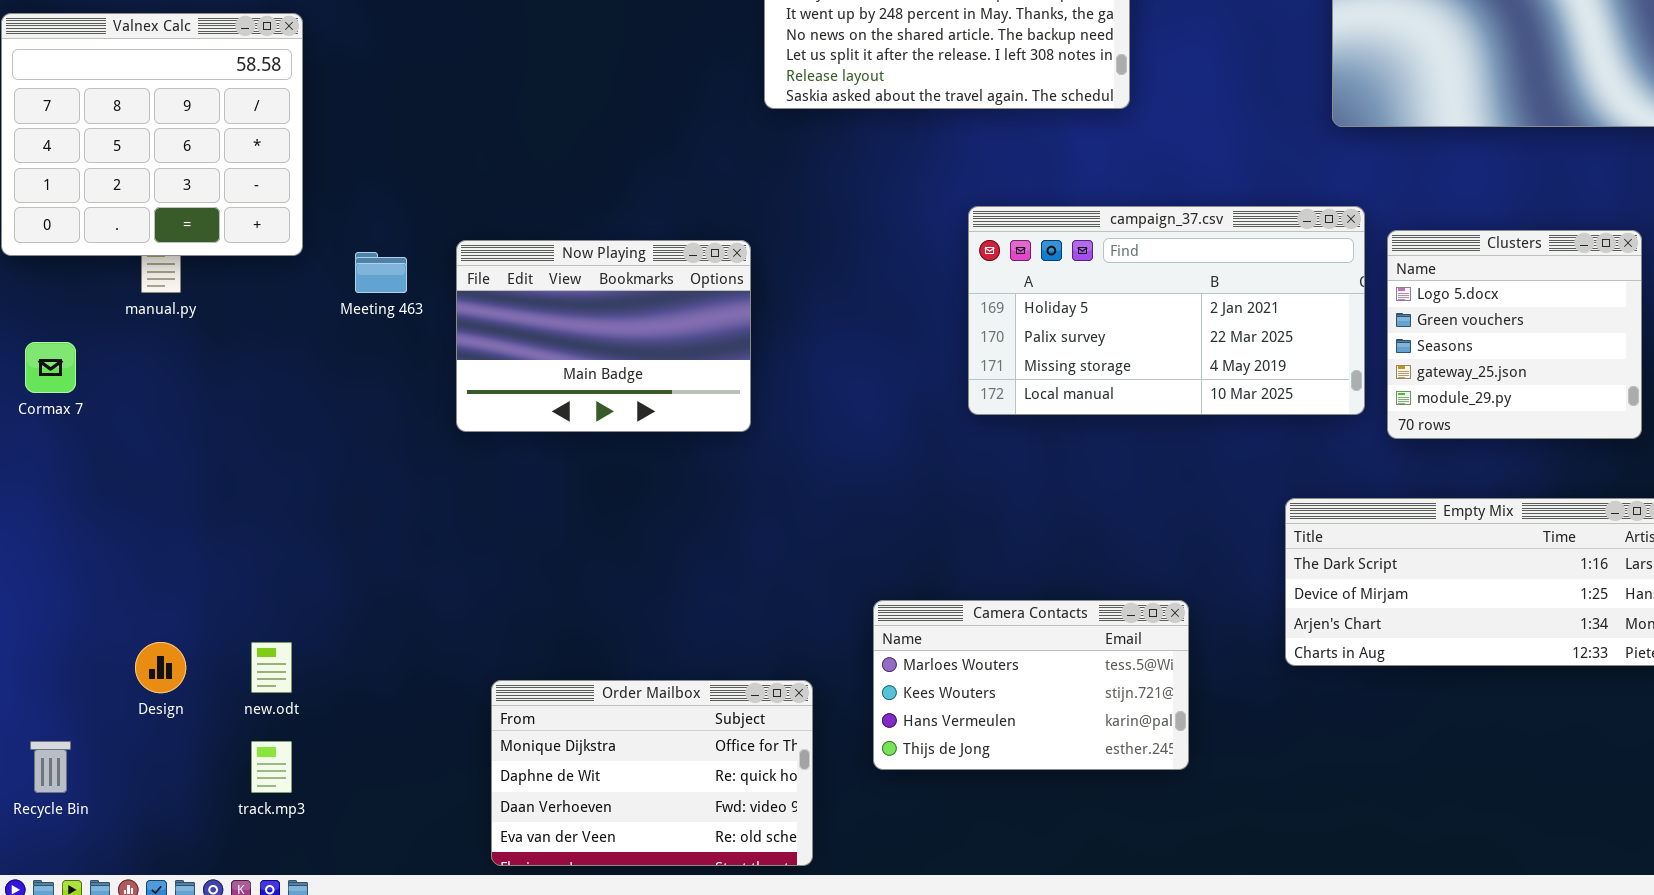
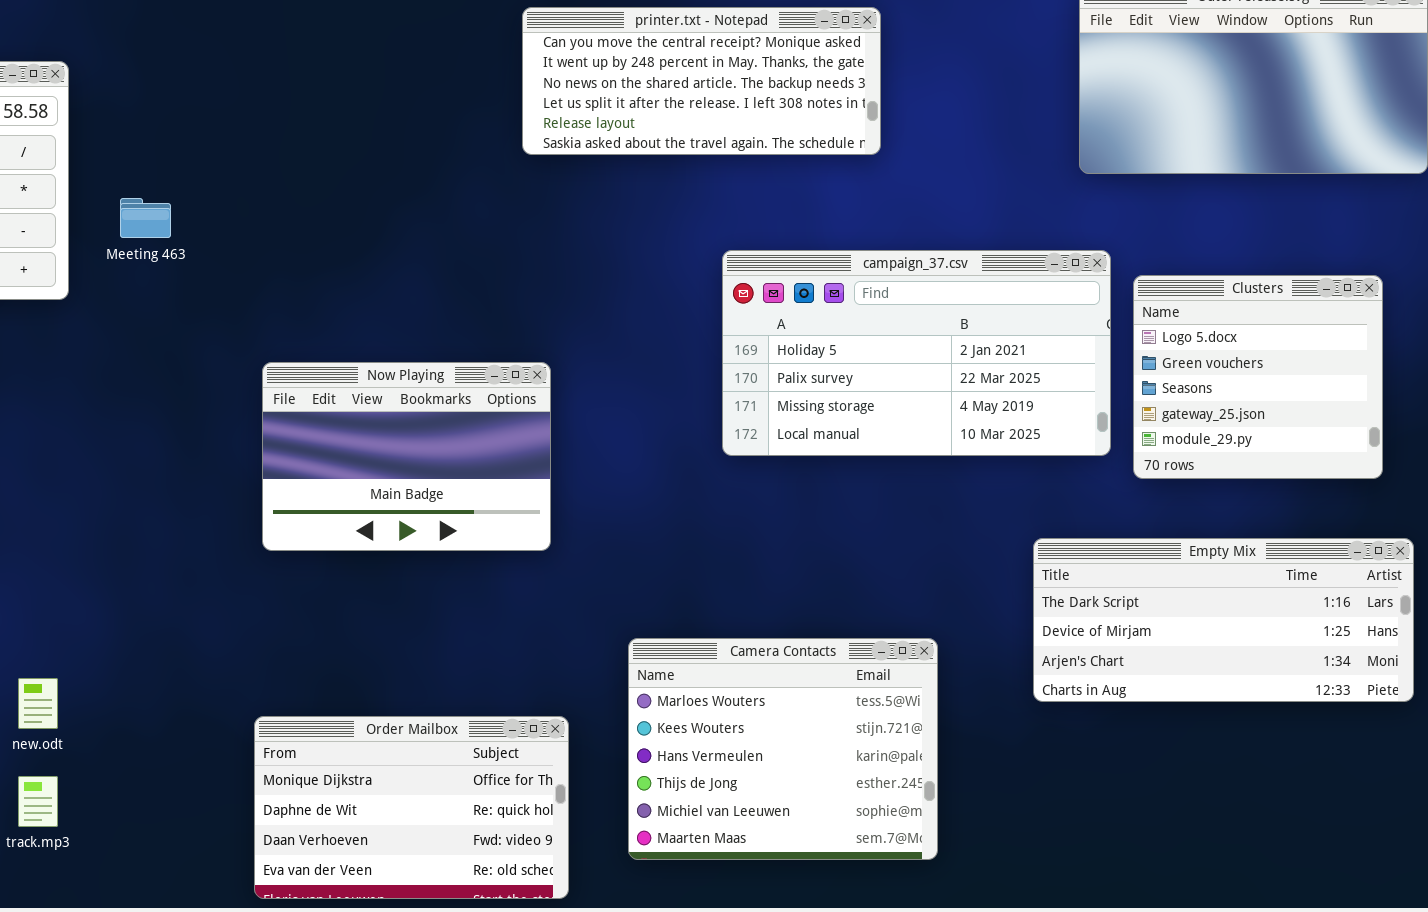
Now Playing: [456,240,751,432] -> [262,362,551,551], moved
Meeting 463: [355,252,407,293] -> [120,198,171,238], moved
Camera Contacts: [873,600,1189,770] -> [628,638,938,860], resized

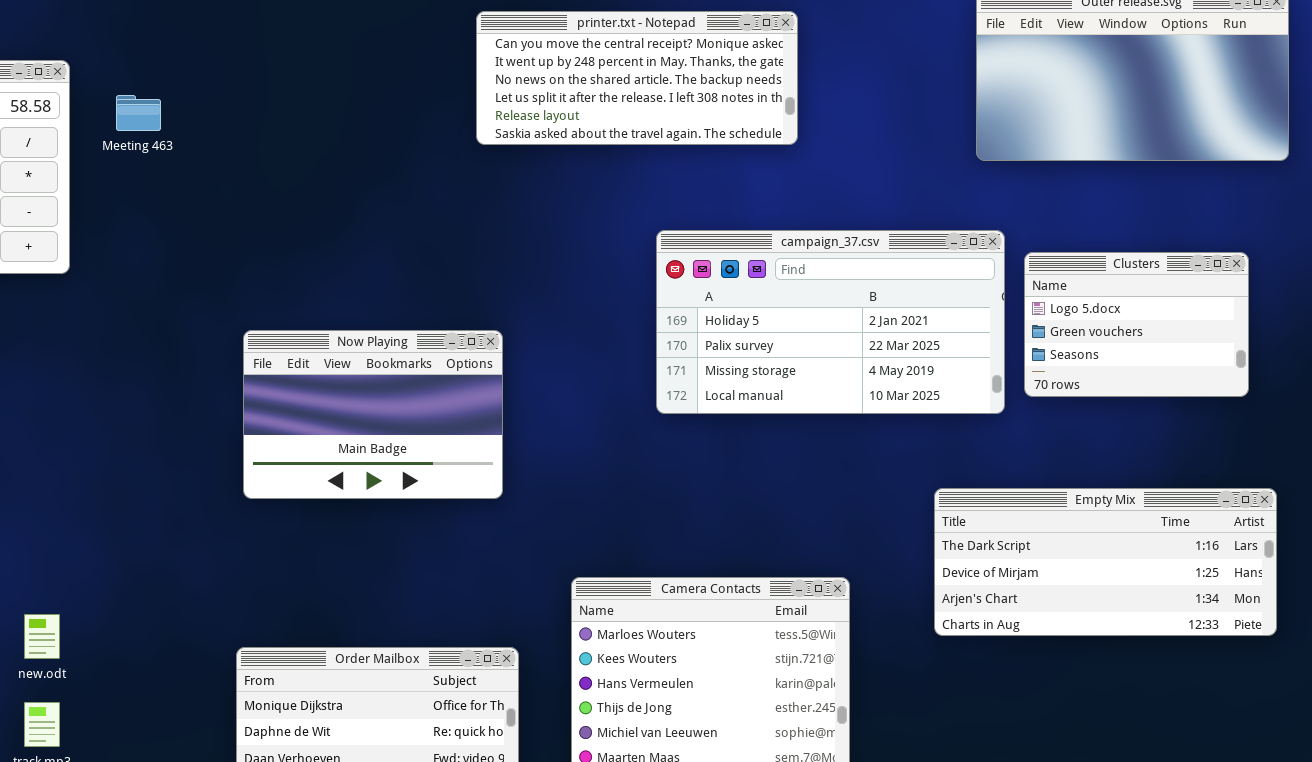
Meeting 463: [120,198,171,238] -> [116,95,161,131], moved
Clusters: [1133,275,1383,479] -> [1024,252,1249,397], resized

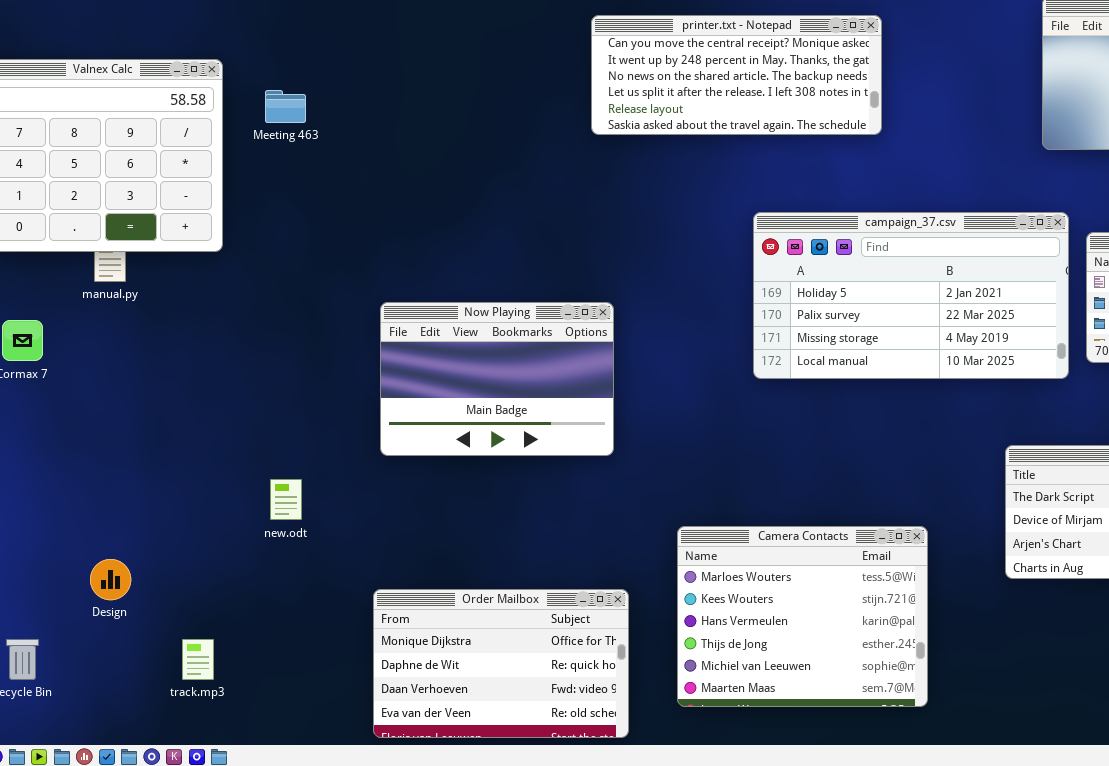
new.odt: [24,614,60,659] -> [270,479,302,520], moved

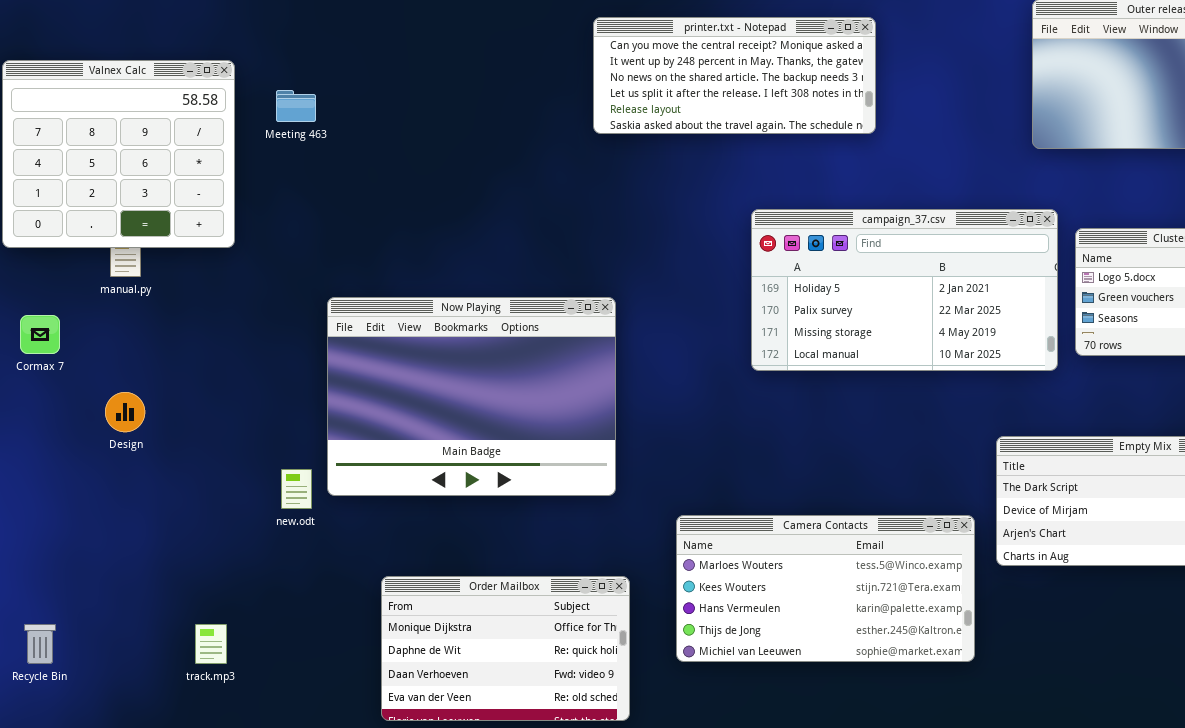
Now Playing: [380,302,614,456] -> [327,297,616,496], resized
Camera Contacts: [677,526,928,707] -> [676,515,975,662], resized
Design: [90,559,131,600] -> [105,392,145,432], moved

